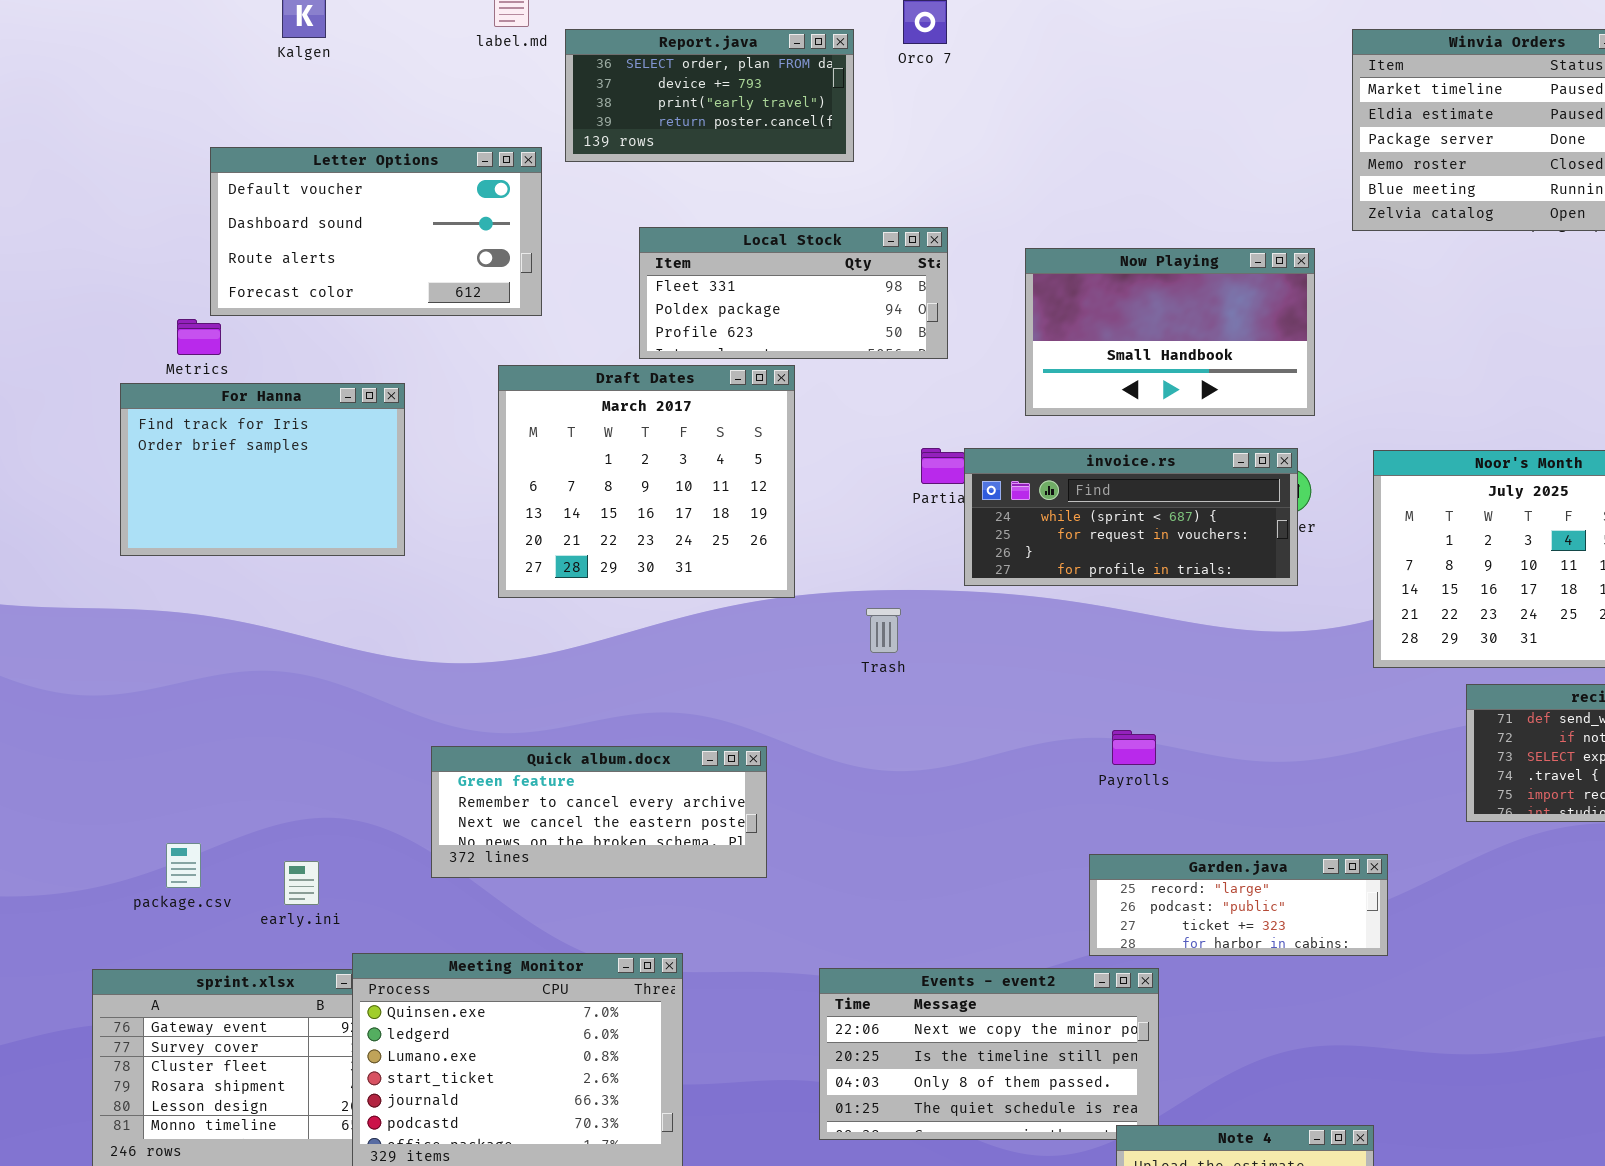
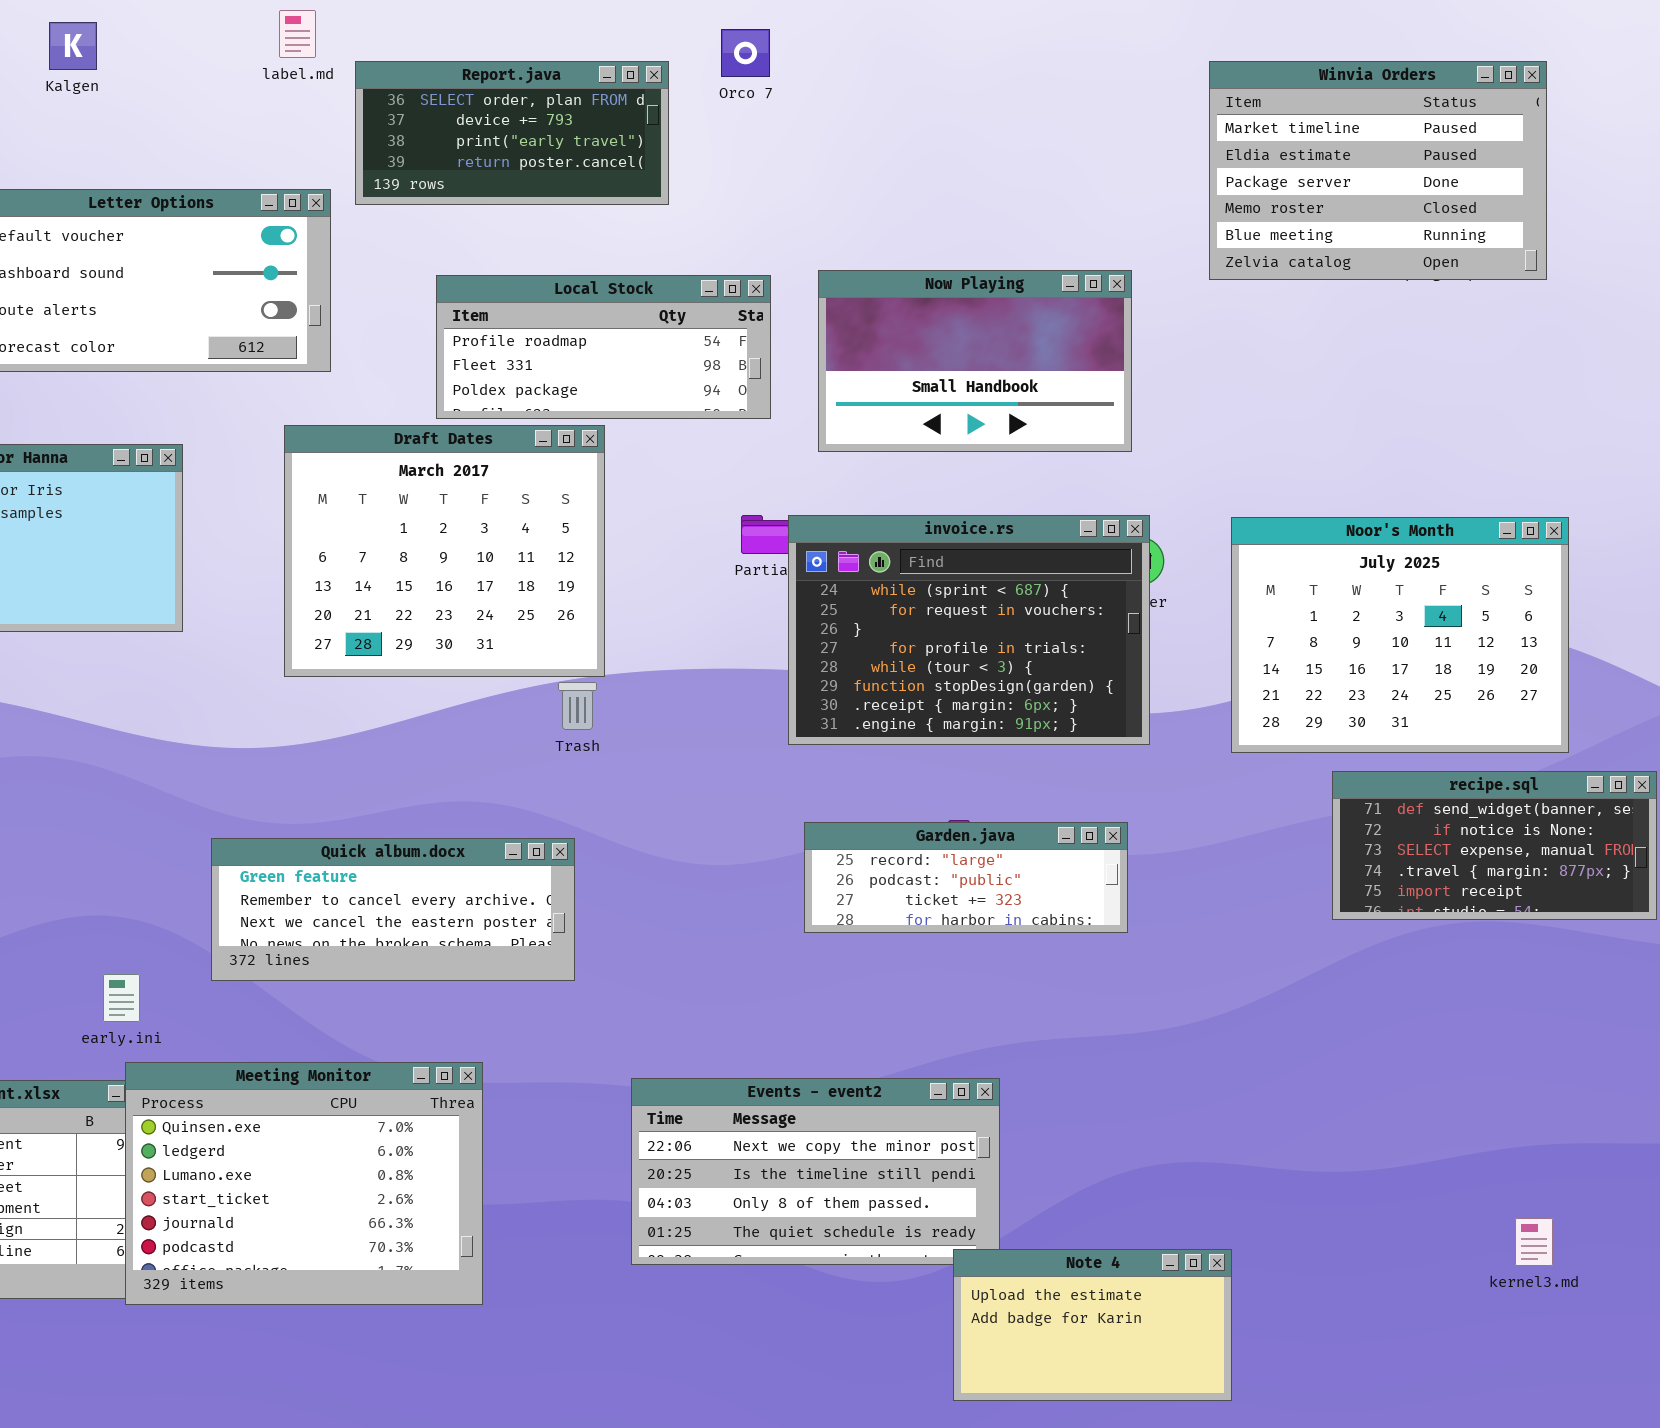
Local Stock: [639,227,948,359] -> [436,275,771,419], scrolled up 1 row
Now Playing: [1025,248,1315,416] -> [818,270,1132,452], moved
invoice.rs: [964,448,1298,586] -> [788,515,1150,745], resized
Trash: [866,608,901,653] -> [558,682,597,730], moved
Garden.java: [1089,854,1388,956] -> [804,822,1128,933], moved
early.ini: [284,861,319,905] -> [103,974,140,1022], moved

